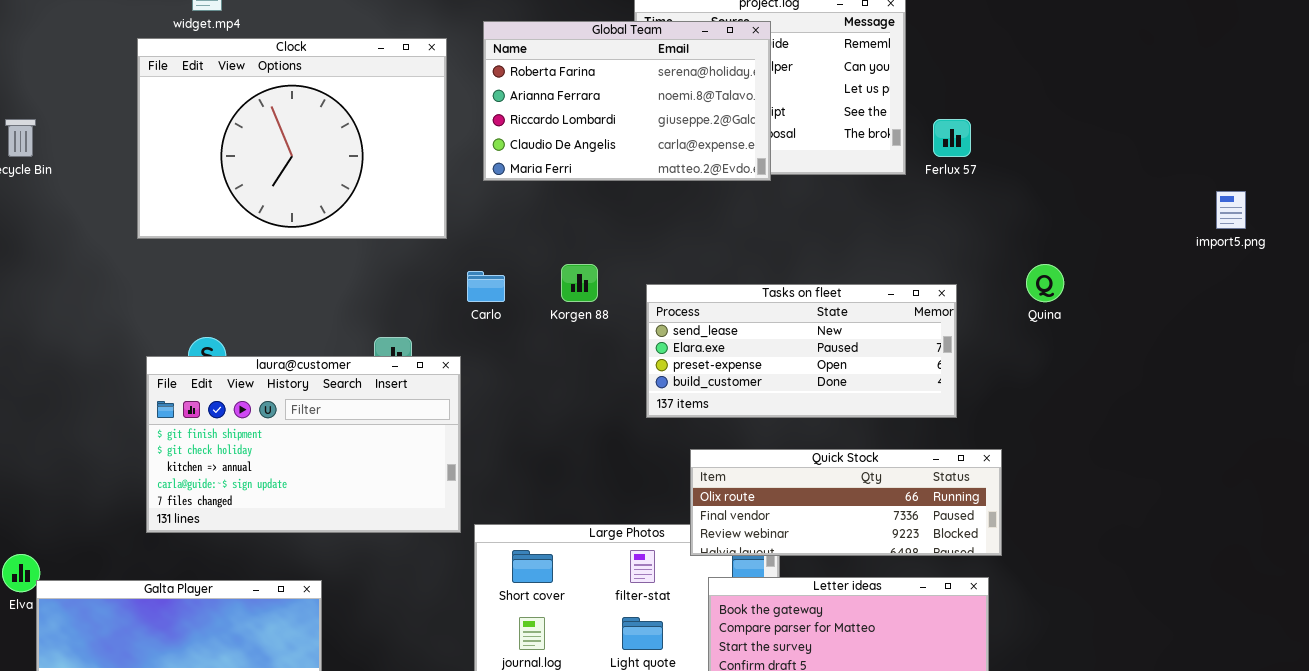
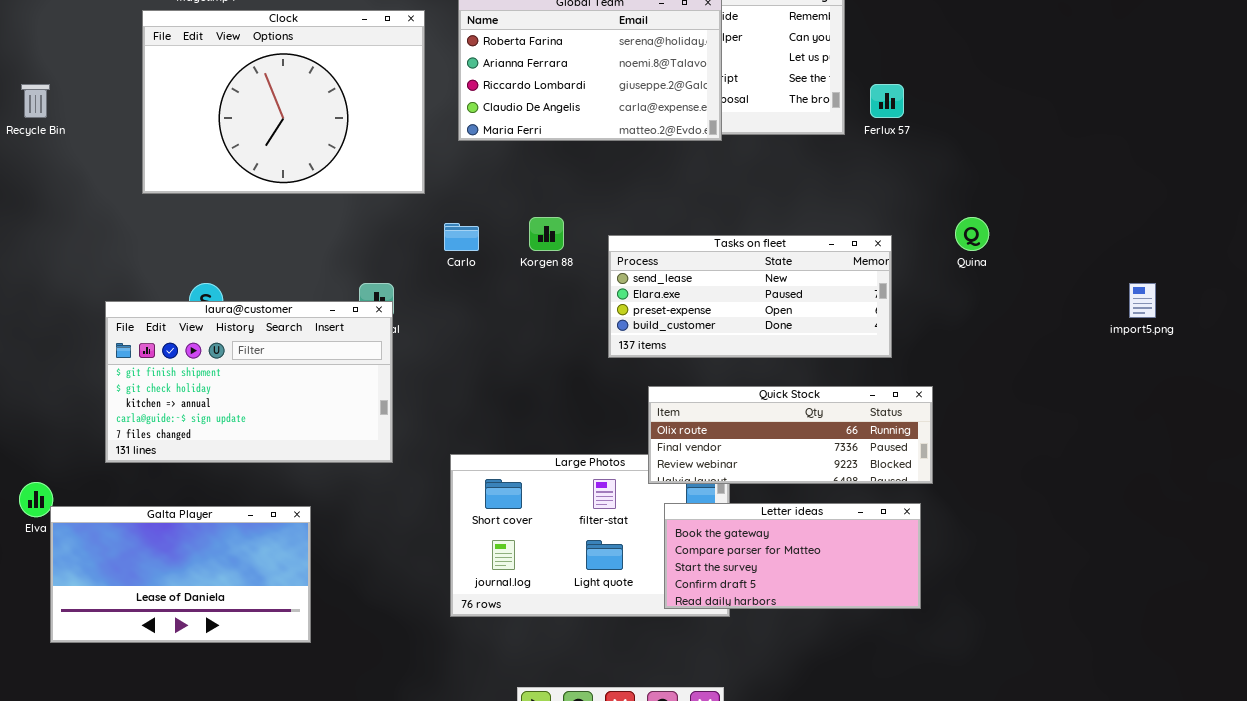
import5.png: [1216,191,1246,229] -> [1129,283,1156,318], moved
laura@customer: [146,356,461,533] -> [105,301,393,463], moved

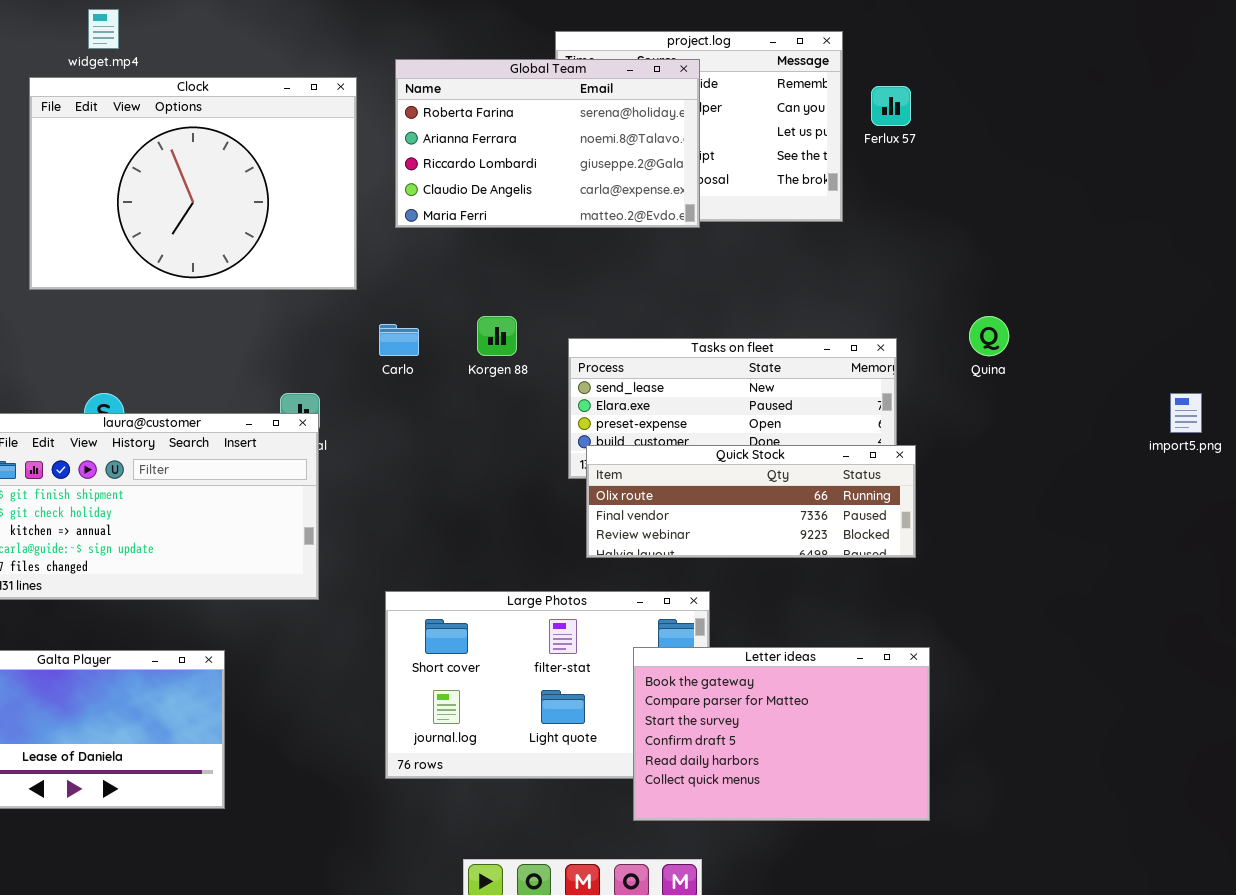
Ferlux 57: [870,84,904,118] -> [871,86,911,126], moved
Quick Stock: [648,386,933,484] -> [586,445,916,558], moved
Letter ideas: [664,503,921,609] -> [633,647,930,821], resized

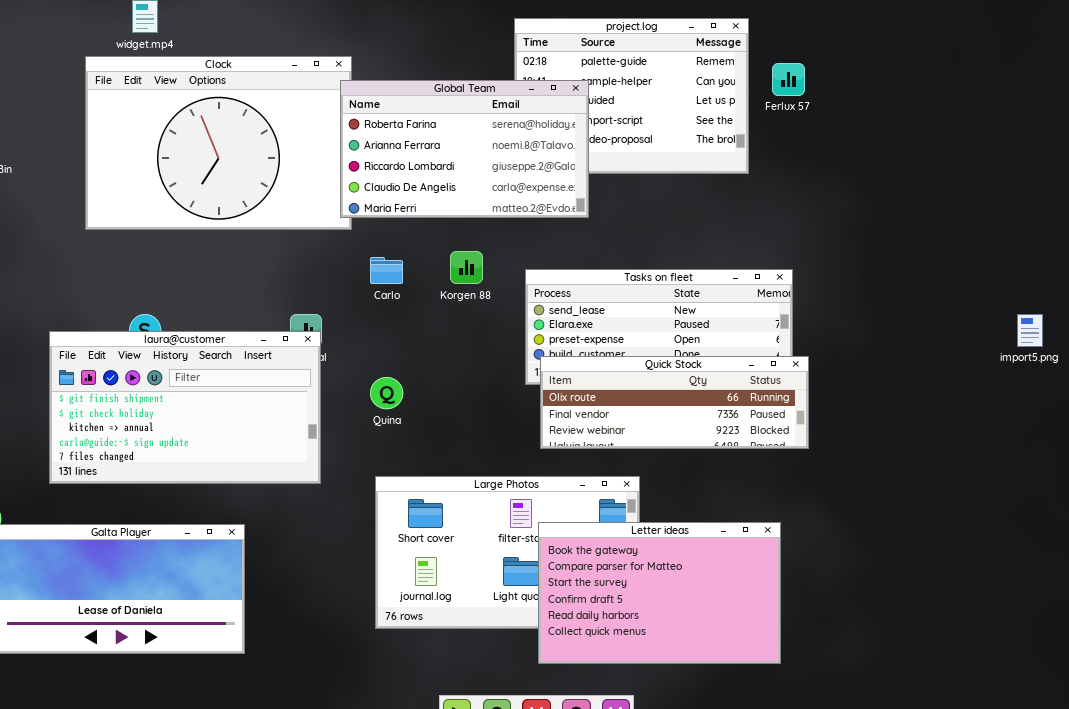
Global Team: [395,59,700,228] -> [340,80,589,218], moved
Quina: [969,316,1009,356] -> [370,377,403,409], moved
Letter ideas: [633,647,930,821] -> [538,522,781,664], moved

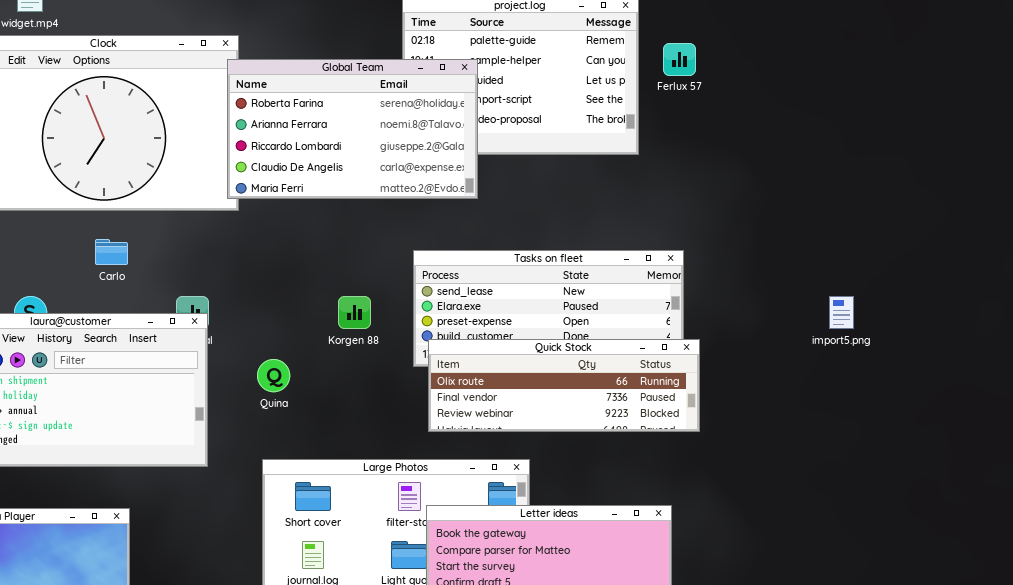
Korgen 88: [450,251,483,284] -> [338,296,371,329], moved
Carlo: [370,257,403,284] -> [95,239,128,265], moved
import5.png: [1017,314,1043,347] -> [829,296,854,329], moved

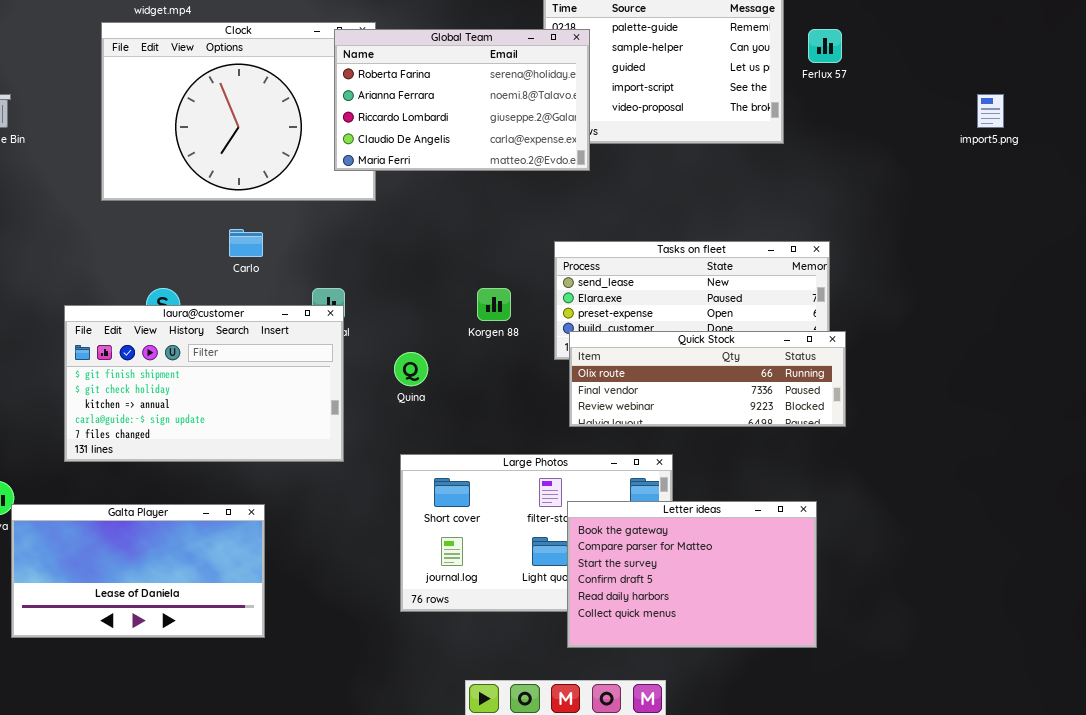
Global Team: [227,59,478,199] -> [334,29,590,171], moved
import5.png: [829,296,854,329] -> [977,94,1004,128], moved

